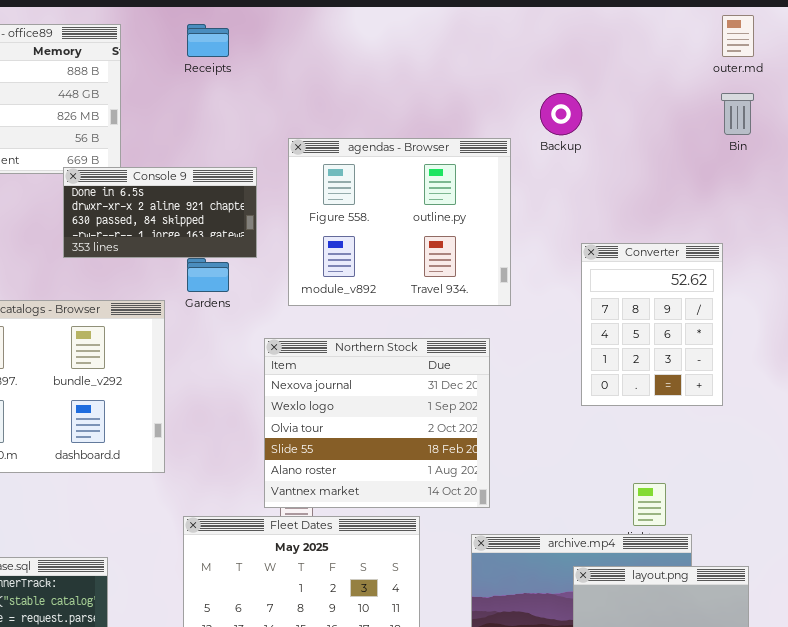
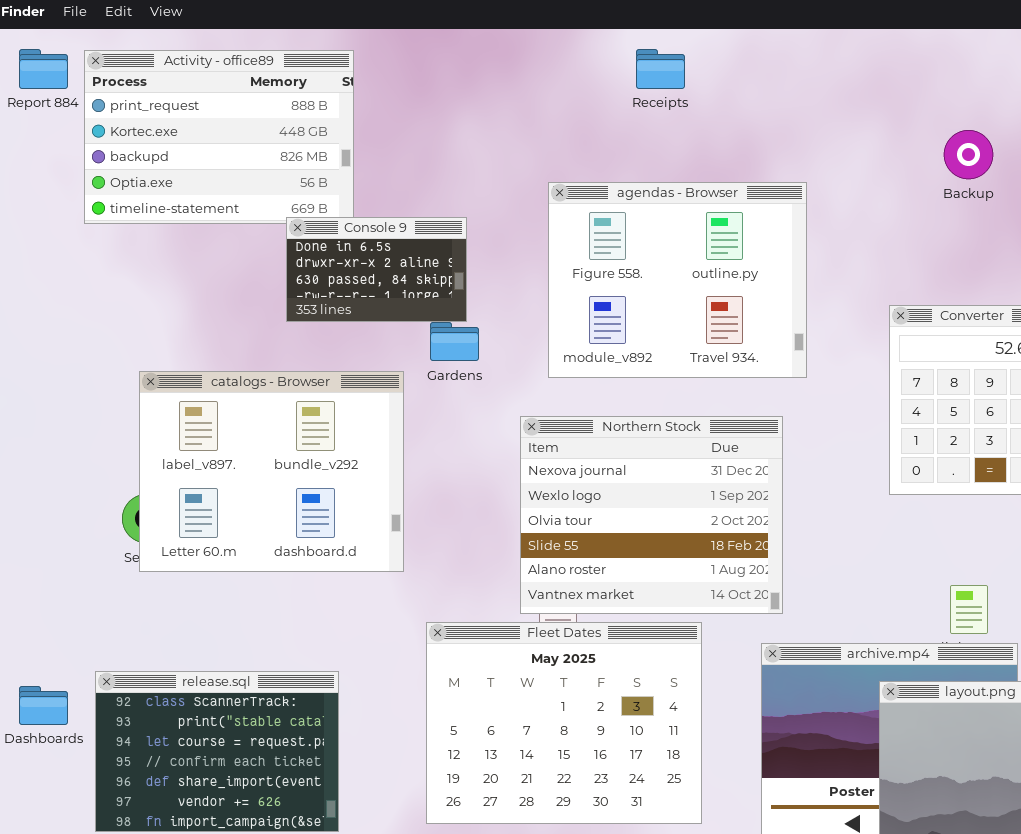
Receipts: [187,24,229,57] -> [636,49,685,89], moved
Backup: [540,93,582,135] -> [944,130,993,179], moved
Console 9: [63,167,257,258] -> [286,217,467,322], resized

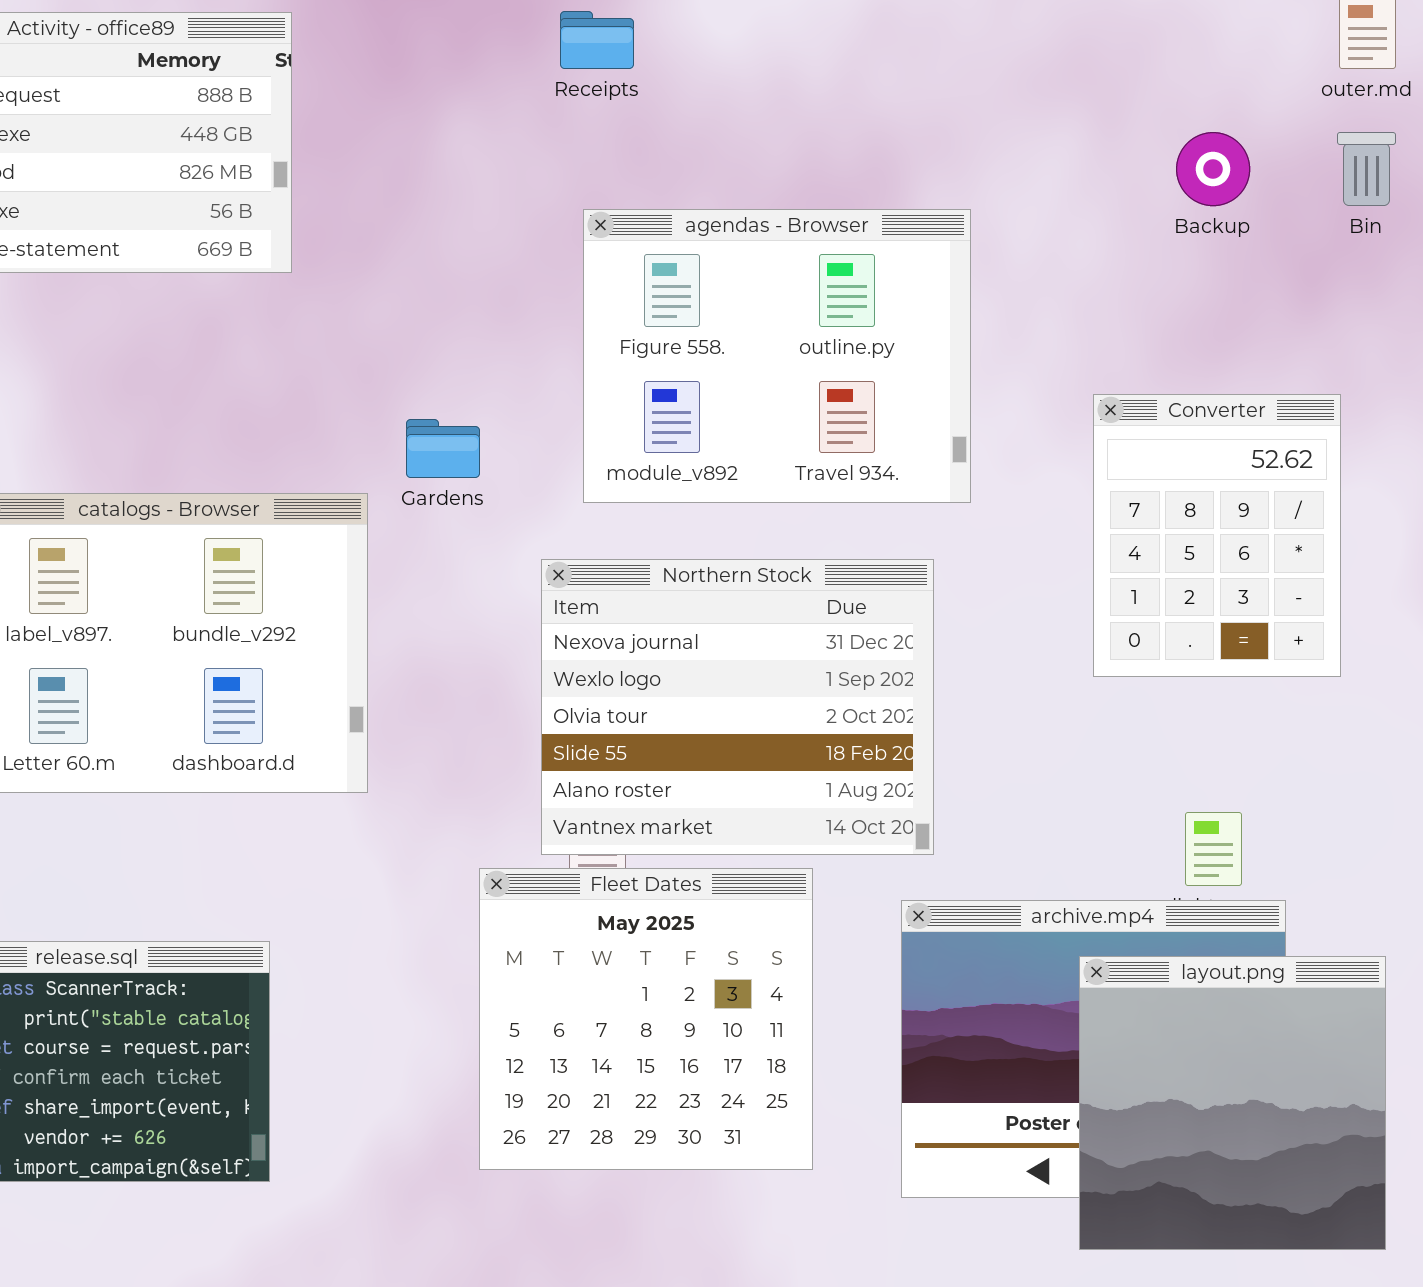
Receipts: [636,49,685,89] -> [560,11,634,69], moved
Console 9: [286,217,467,322] -> none, closed
Fleet Dates: [426,622,702,824] -> [479,868,813,1170], resized

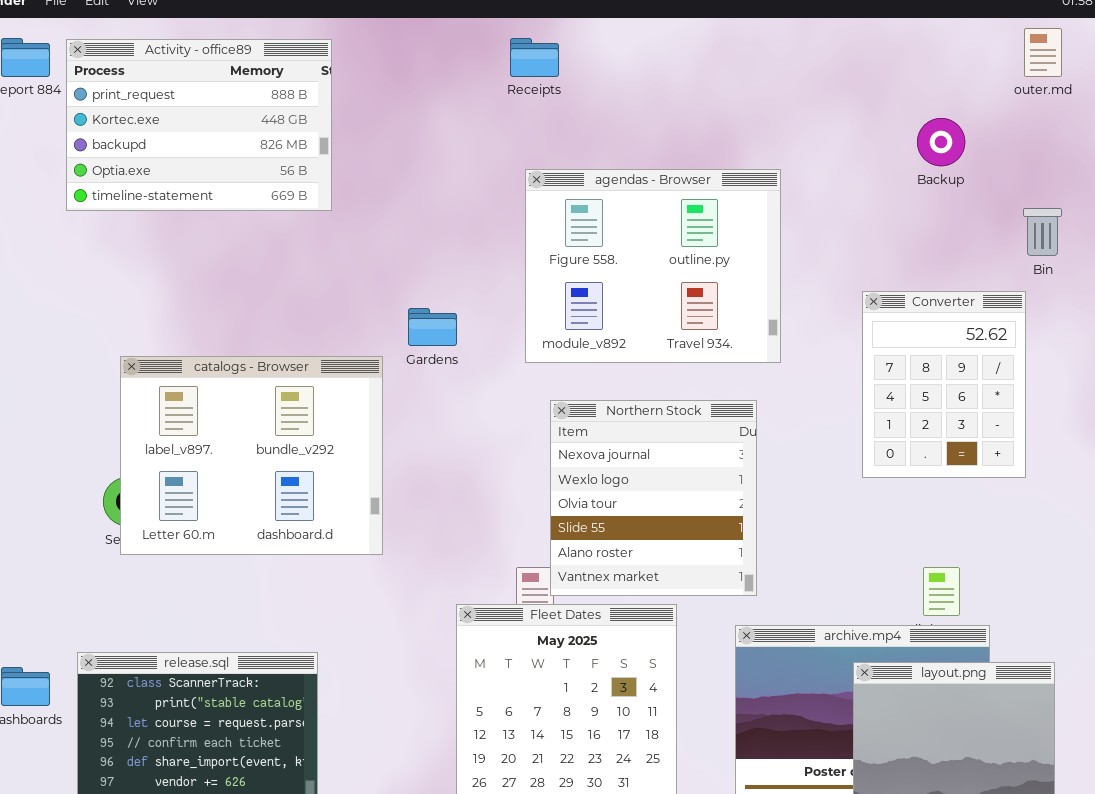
Bin: [1337,132,1396,206] -> [1023,208,1062,256], moved
Northern Stock: [541,559,934,855] -> [550,400,757,596], resized

